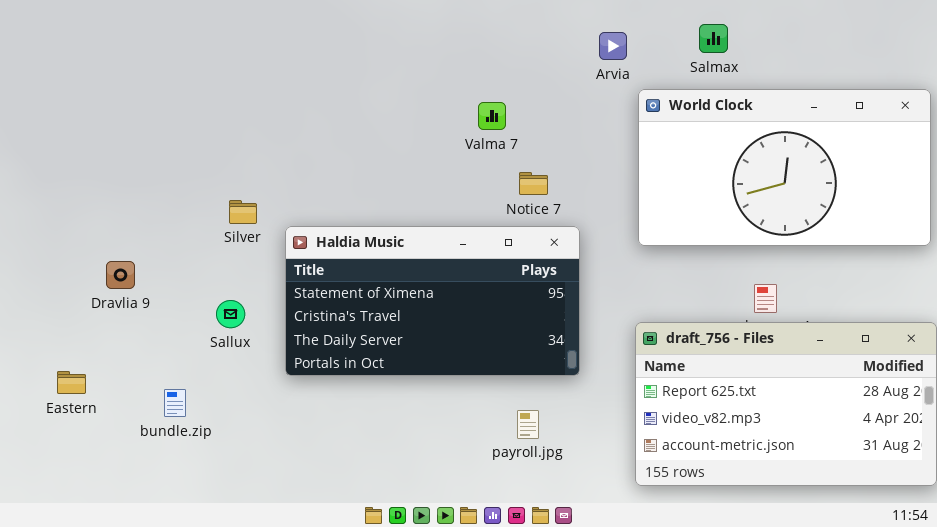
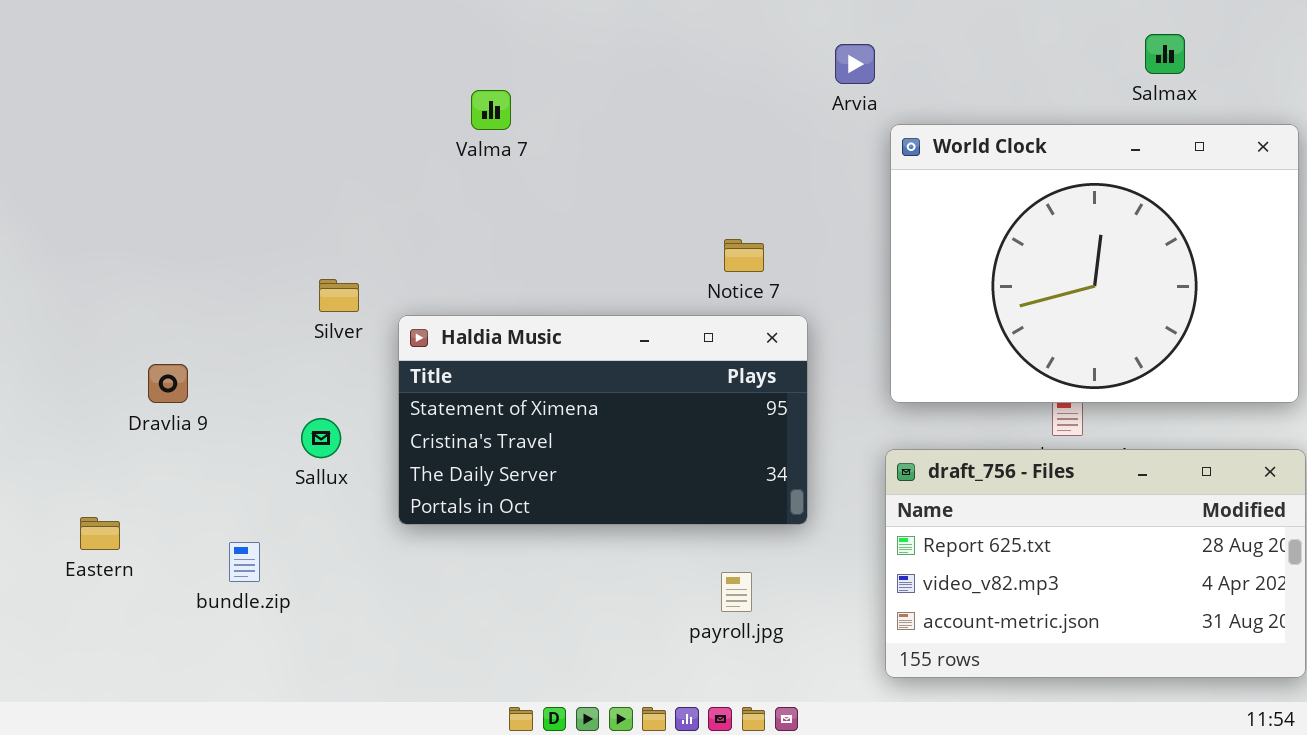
Salmax: [699,24,728,53] -> [1145,34,1185,74], moved
World Clock: [638,89,931,246] -> [890,124,1299,403], resized
Valma 7: [478,102,506,130] -> [471,90,511,130], moved

